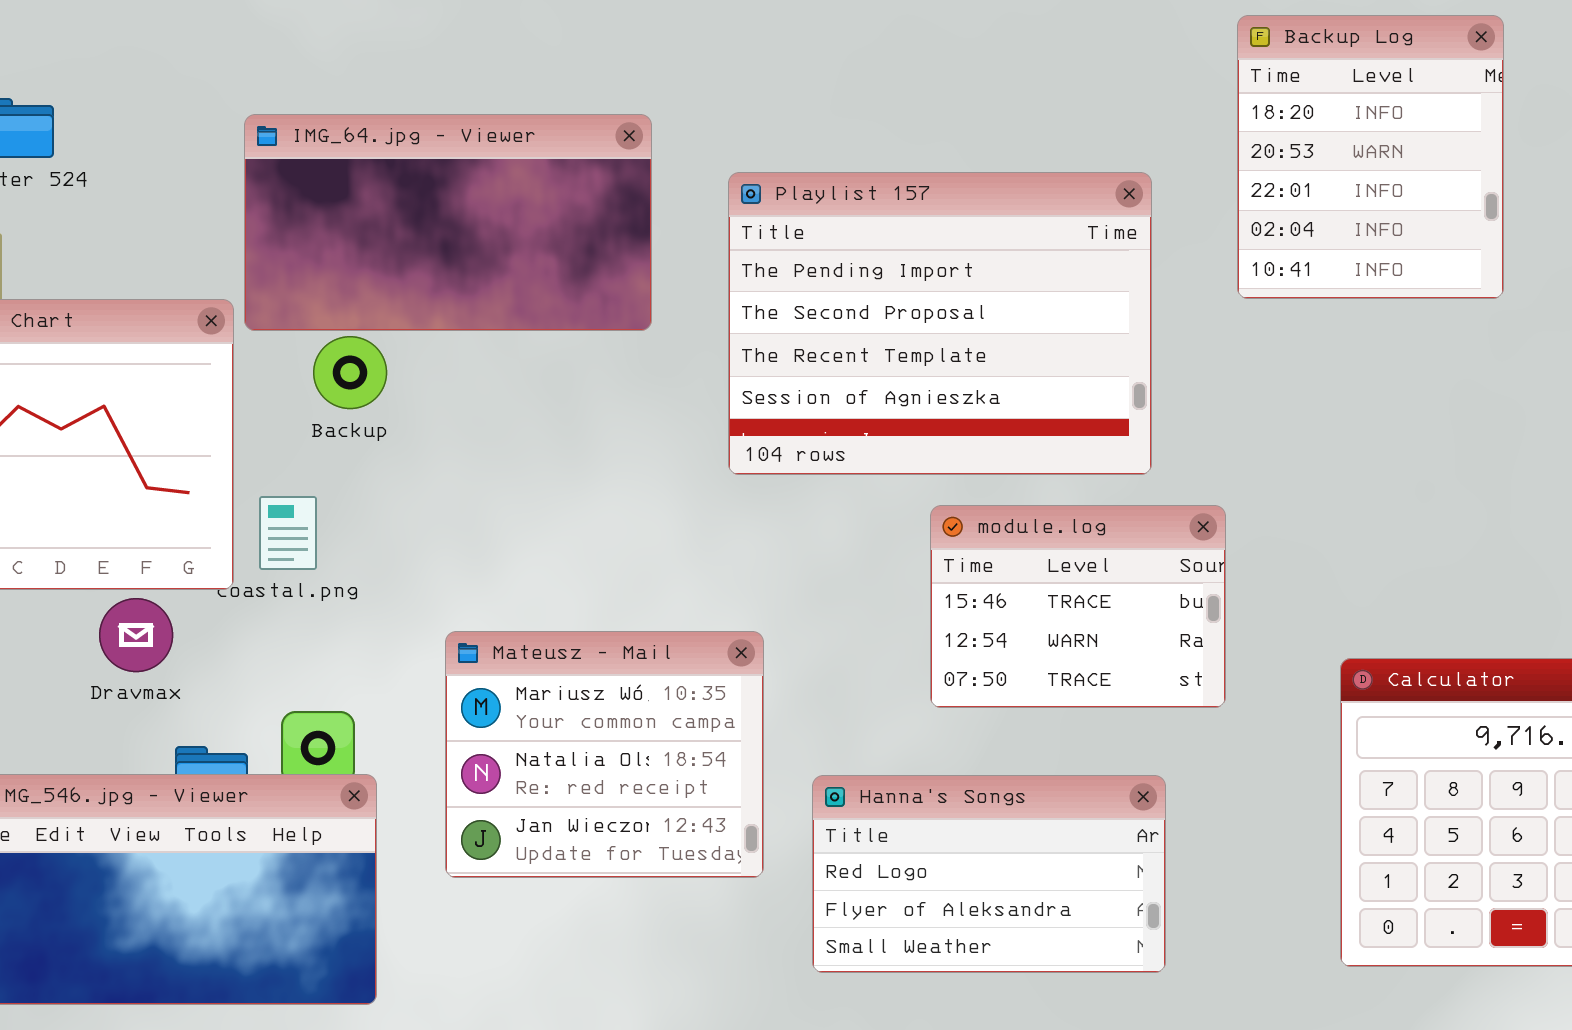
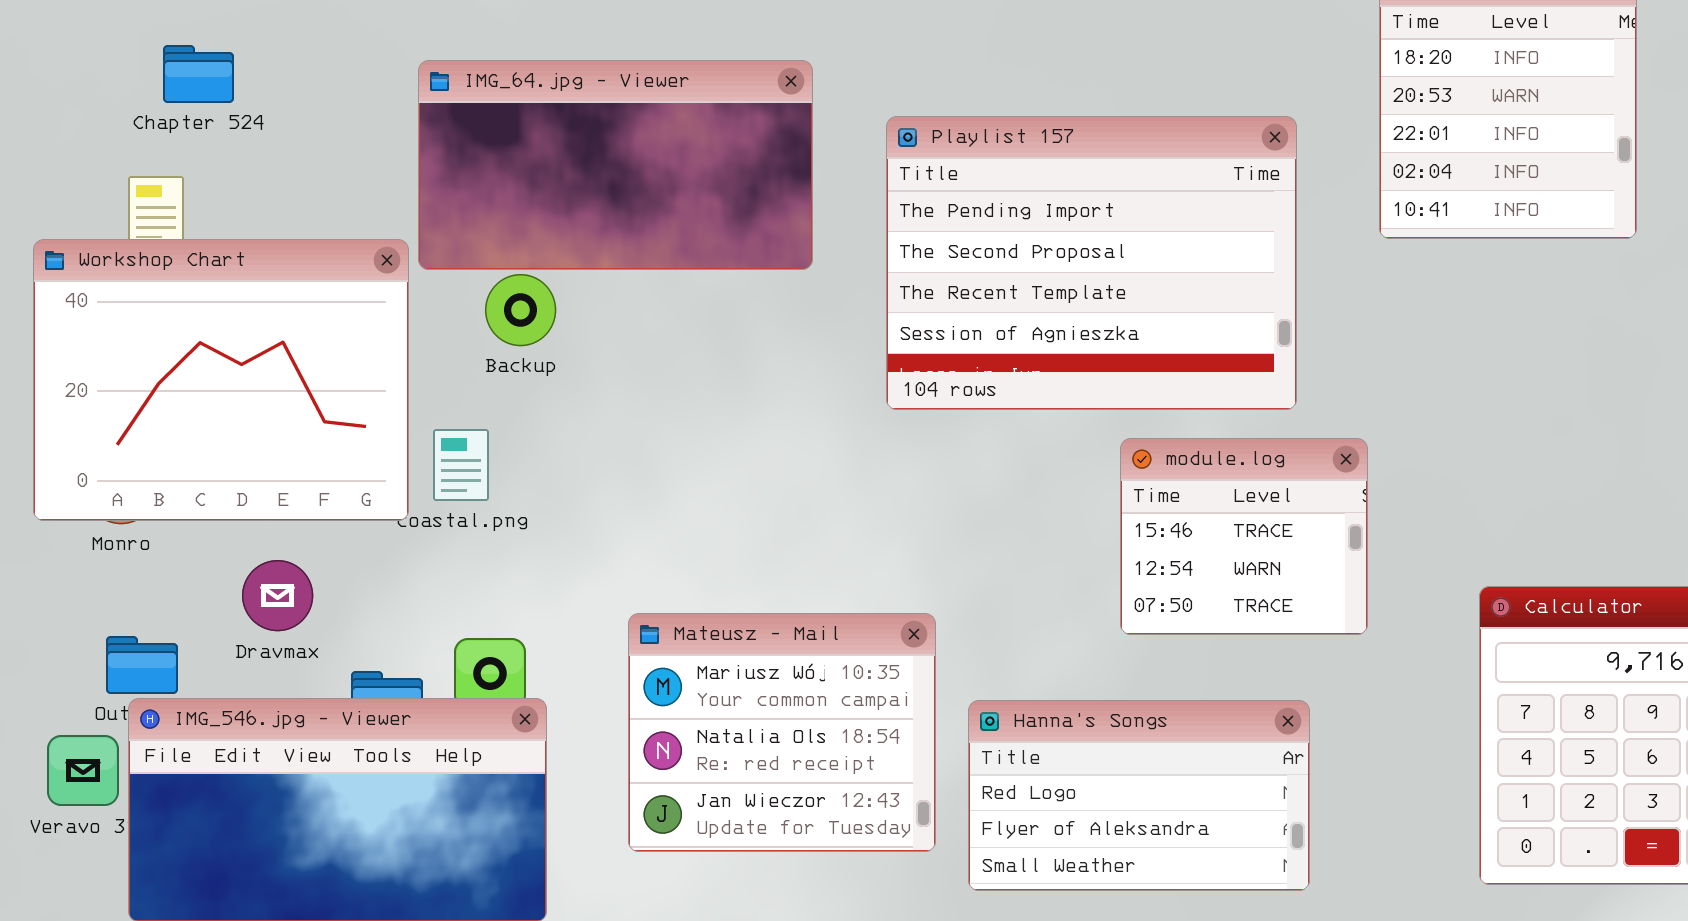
module.log: [930,505,1226,708] -> [1120,438,1368,635], resized
Dravmax: [99,598,173,672] -> [242,560,313,631], moved
Mateusz - Mail: [445,631,764,878] -> [628,613,936,852], moved

